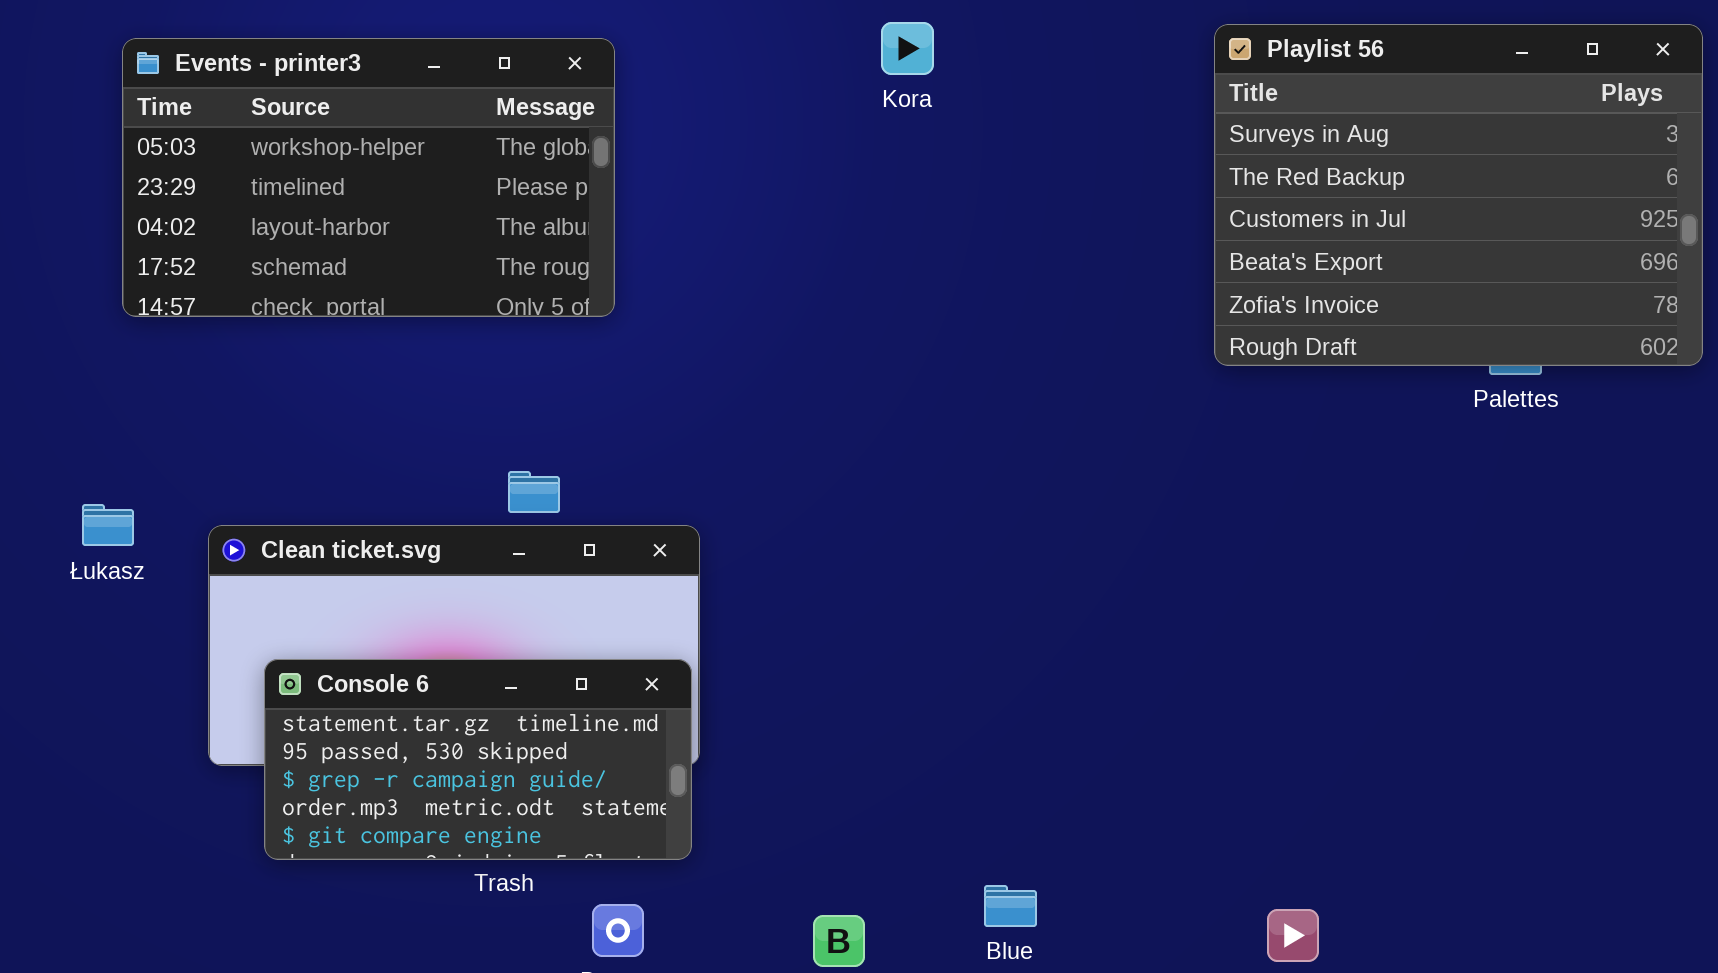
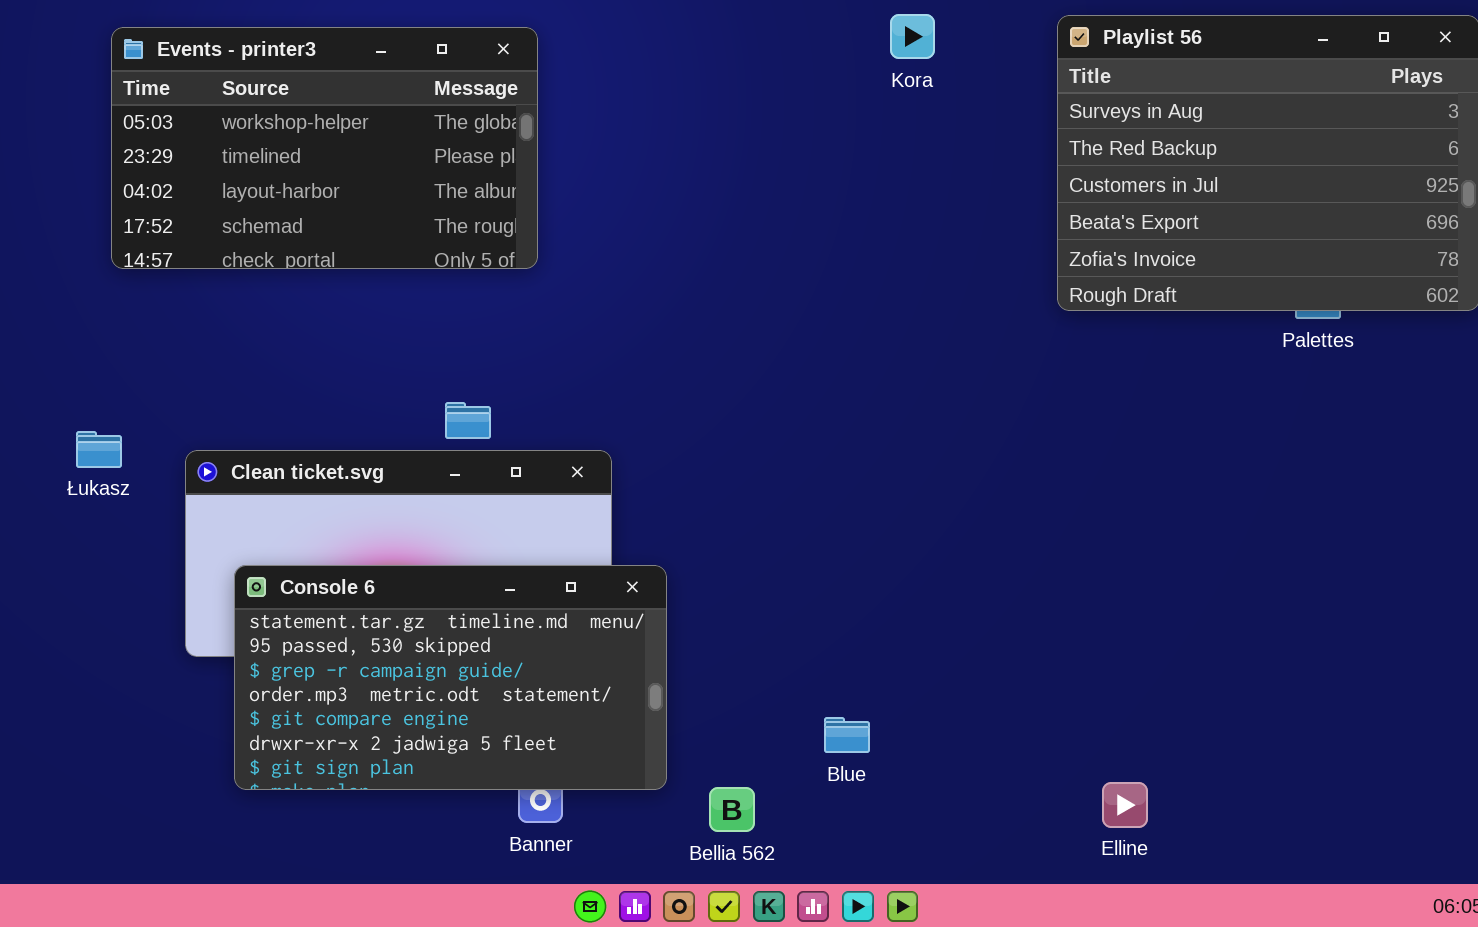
Kora: [881,22,934,75] -> [890,14,935,59], moved
Console 6: [264,659,692,860] -> [234,565,667,790], resized
Blue: [984,885,1037,927] -> [824,717,870,753], moved

